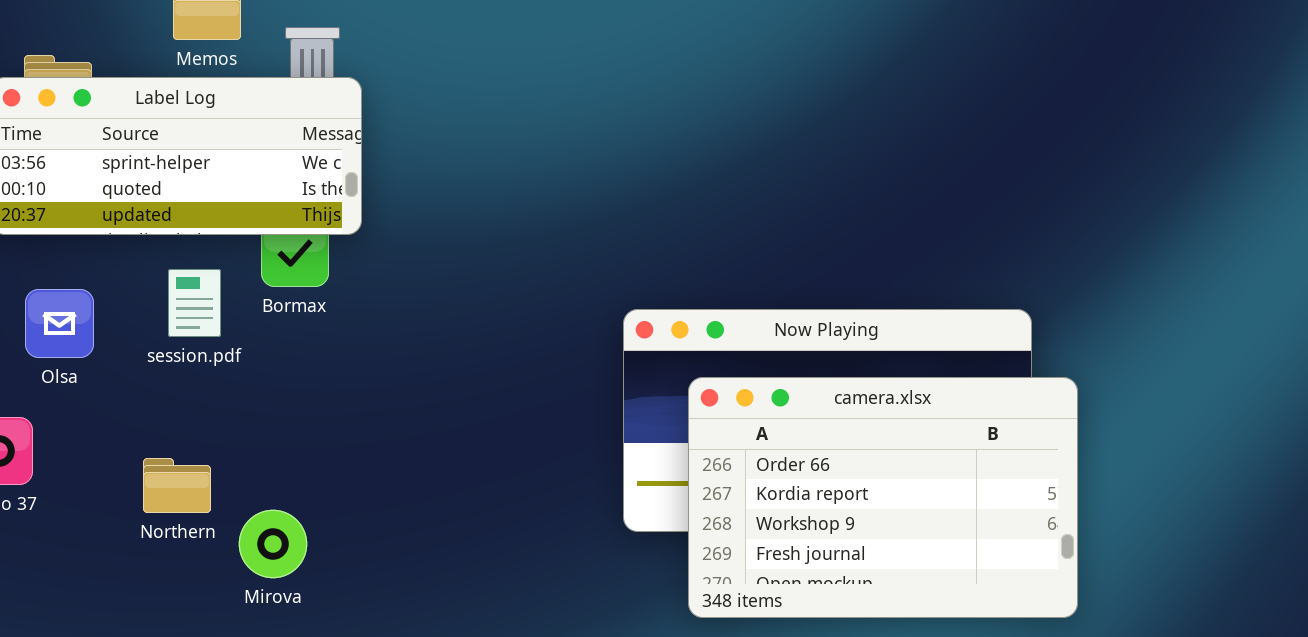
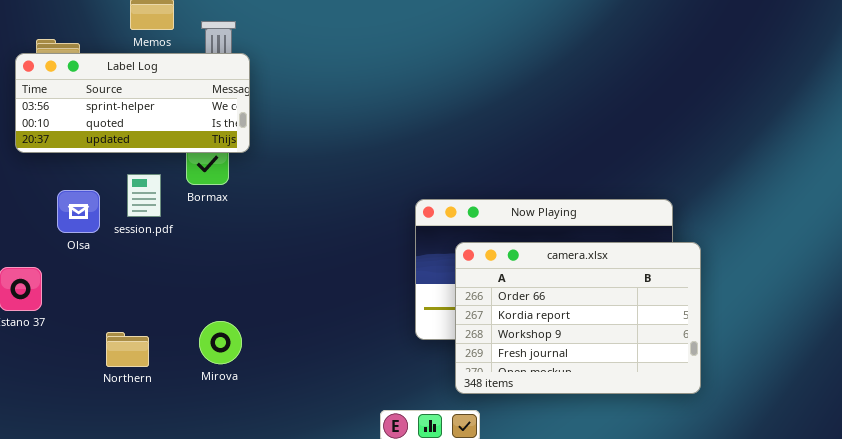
Olsa: [25,289,94,358] -> [57,190,100,233], moved
Northern: [143,458,211,513] -> [106,332,149,367], moved
Mirova: [239,510,307,578] -> [199,321,242,364], moved

